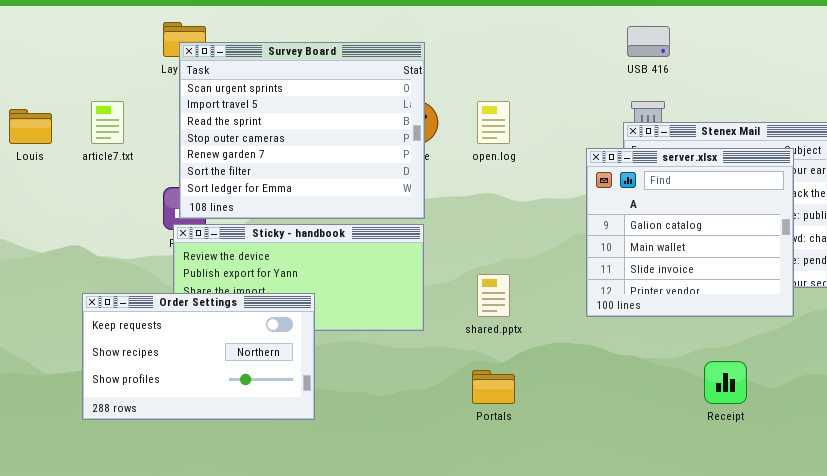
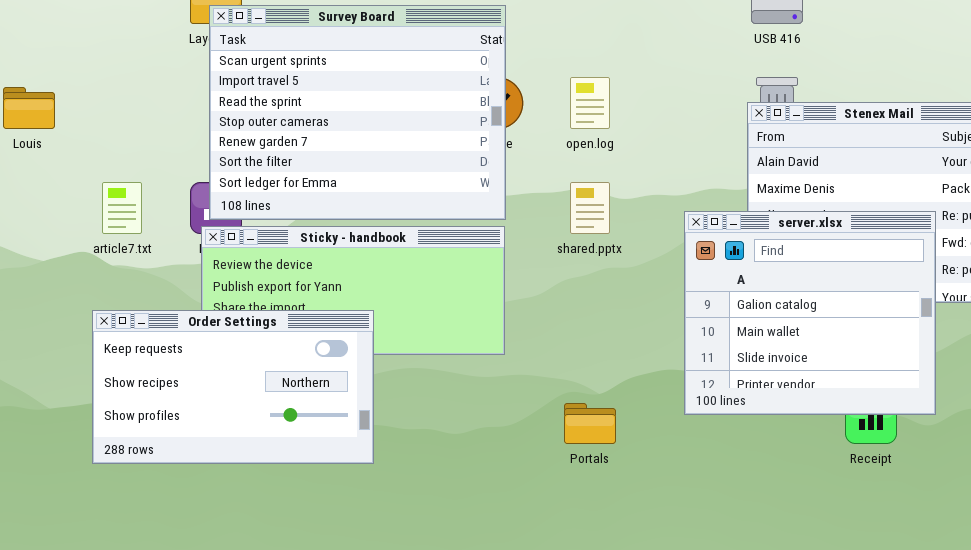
article7.txt: [91,101,124,144] -> [102,182,142,234], moved
server.xlsx: [586,148,794,317] -> [684,211,936,415], moved
shared.pptx: [477,274,510,317] -> [570,182,610,234], moved

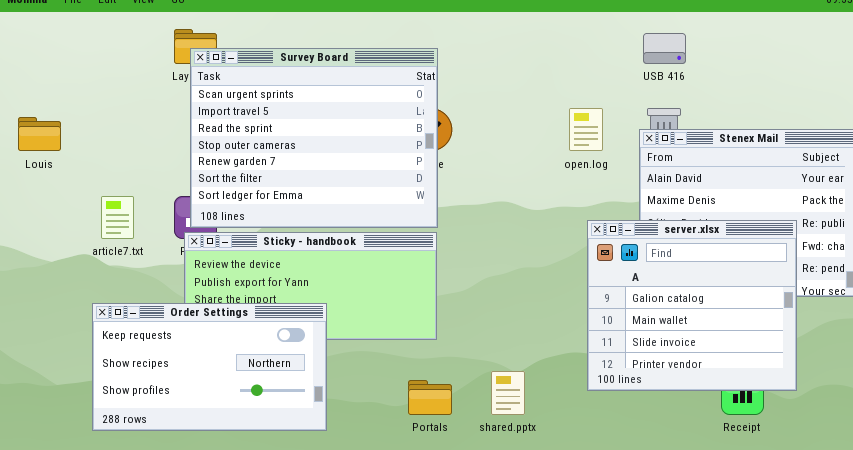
open.log: [570,77,610,129] -> [569,108,603,151], moved
shared.pptx: [570,182,610,234] -> [491,371,525,415], moved
Portals: [564,403,616,444] -> [408,380,452,415], moved

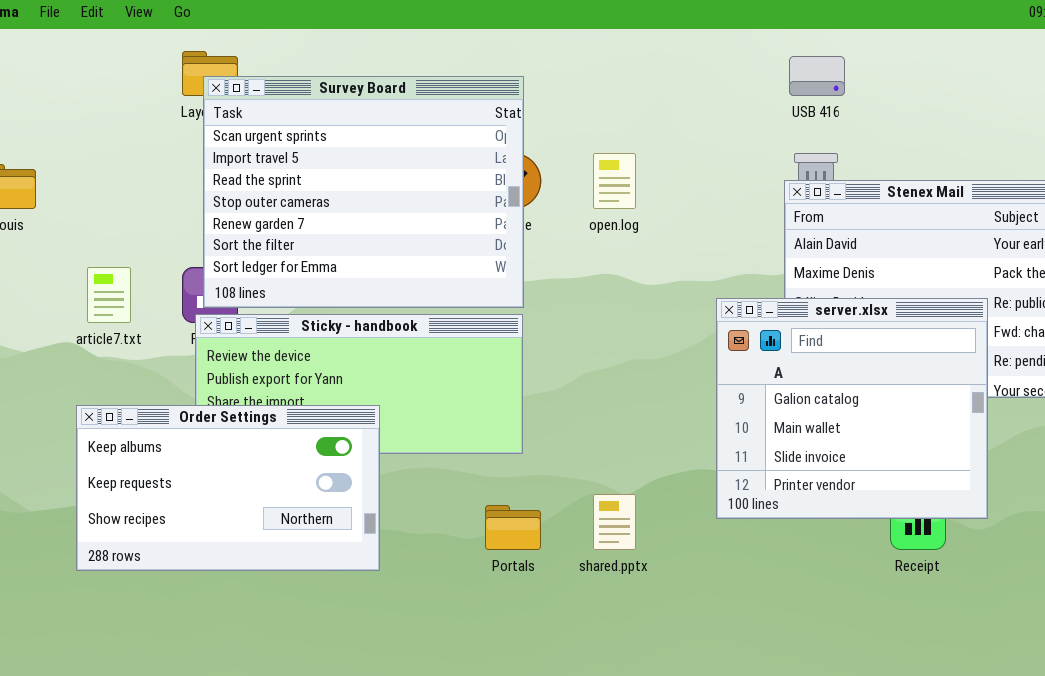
open.log: [569,108,603,151] -> [593,153,636,209], moved
Order Settings: [92,303,327,431] -> [76,405,380,571], scrolled up 1 row

